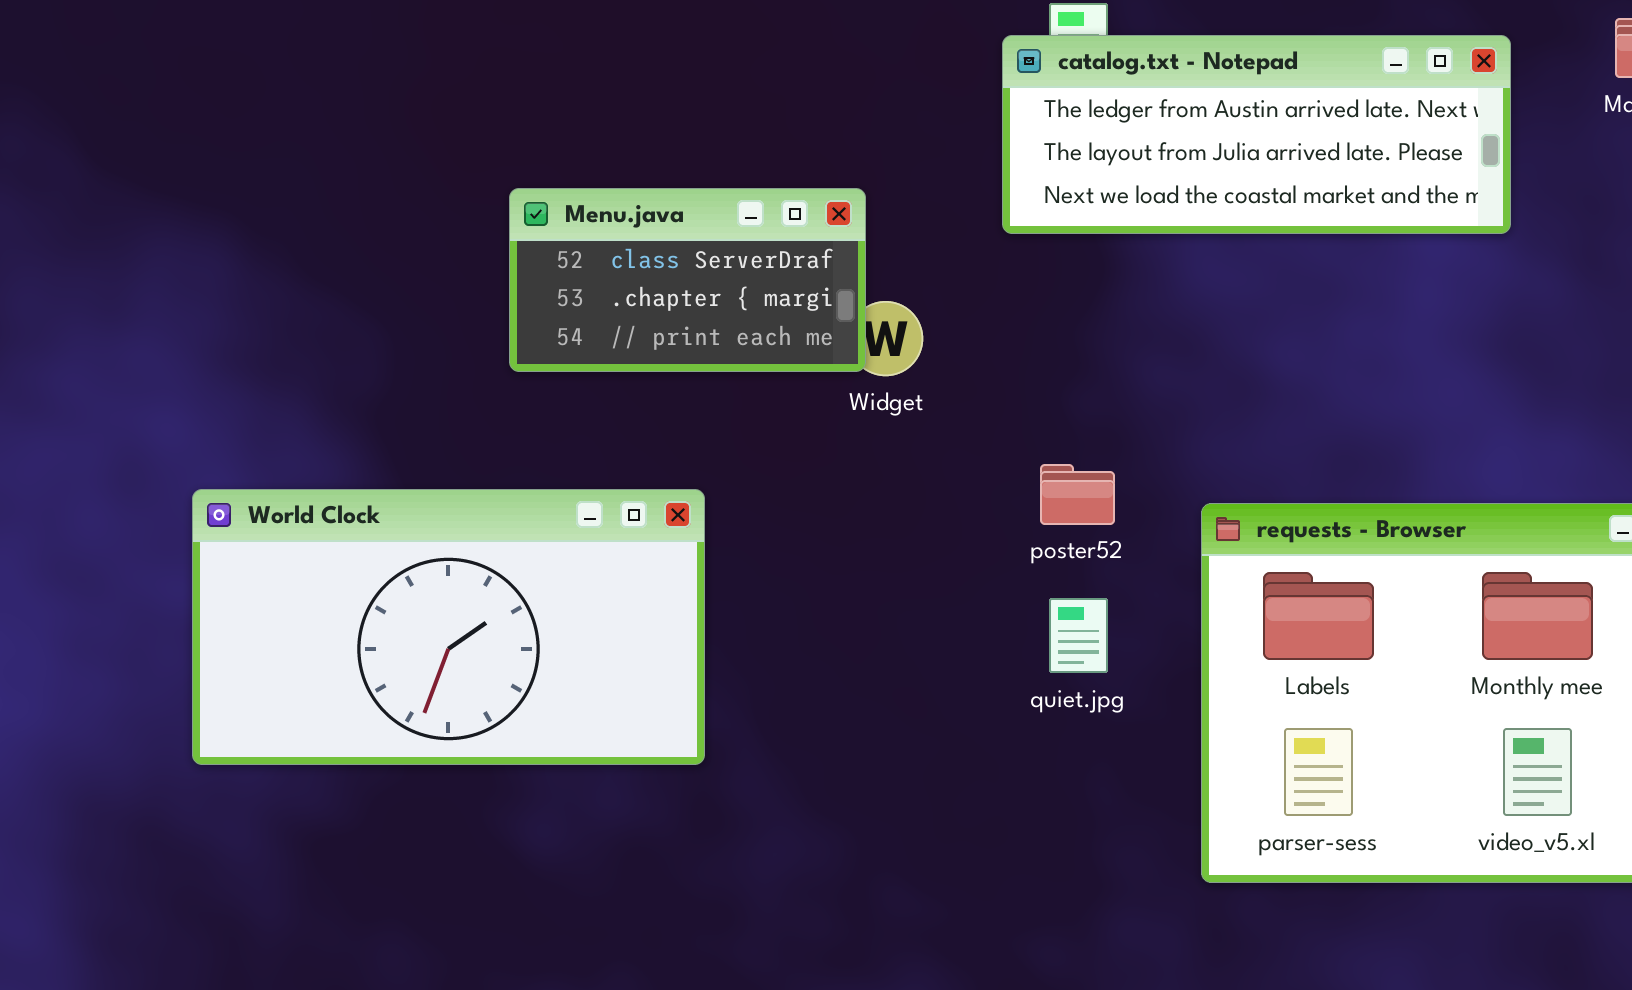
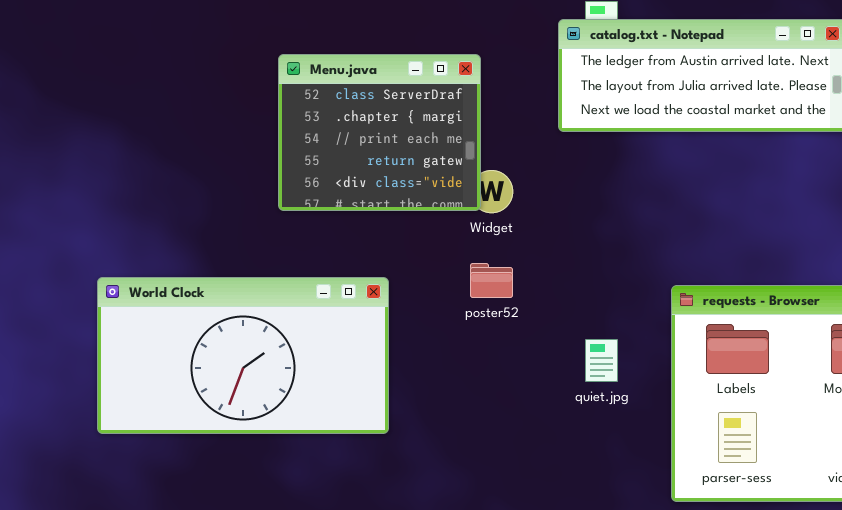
Menu.java: [509,188,866,372] -> [278,54,481,211], resized
poster52: [1040,464,1115,525] -> [470,263,513,298], moved

